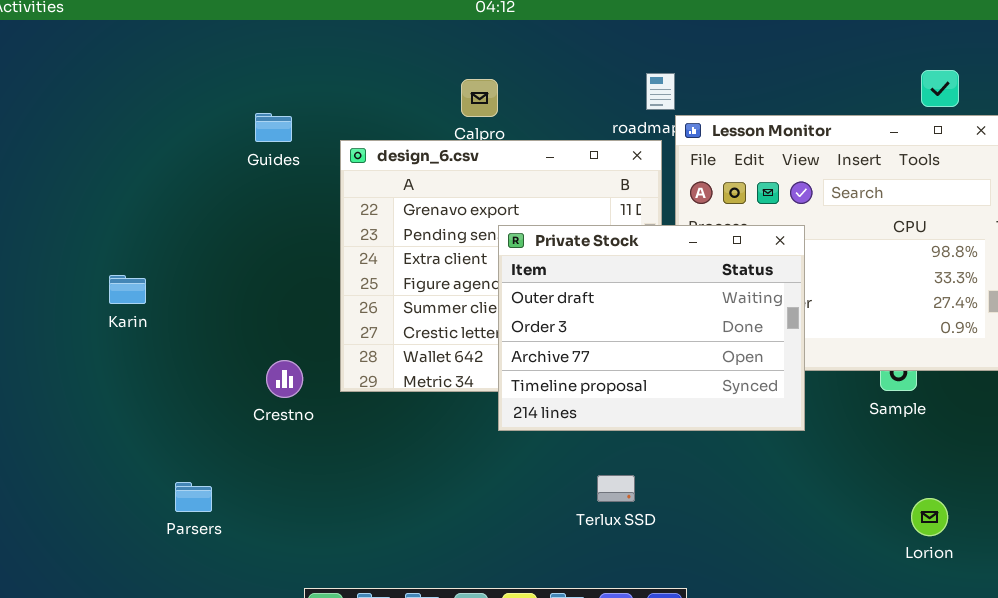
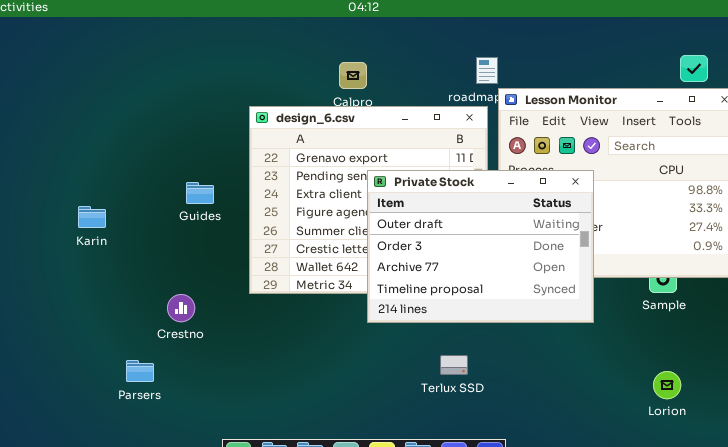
Guides: [255,113,292,142] -> [186,182,214,204], moved
Crestno: [266,360,303,398] -> [167,294,195,322], moved
Lorion: [911,498,948,536] -> [653,371,681,399], moved

